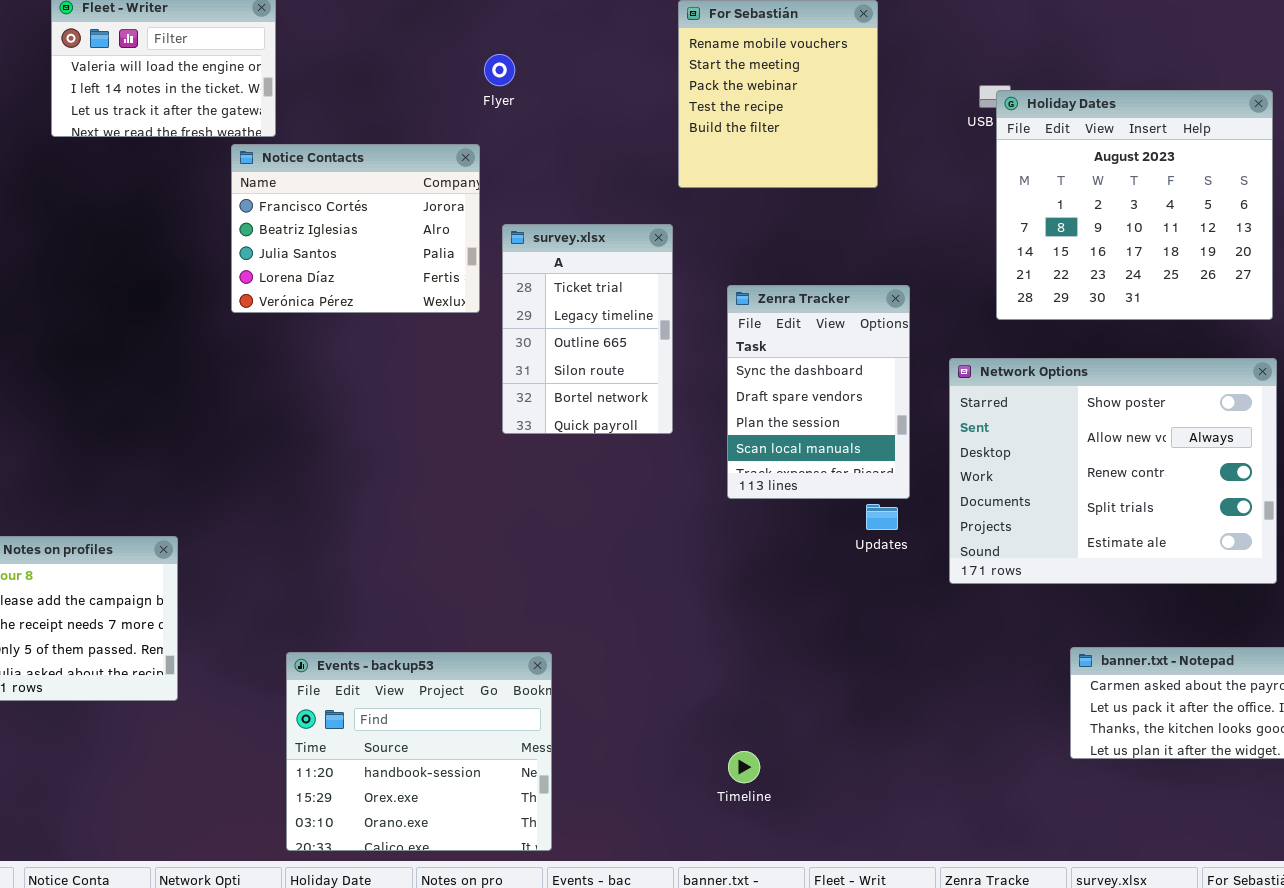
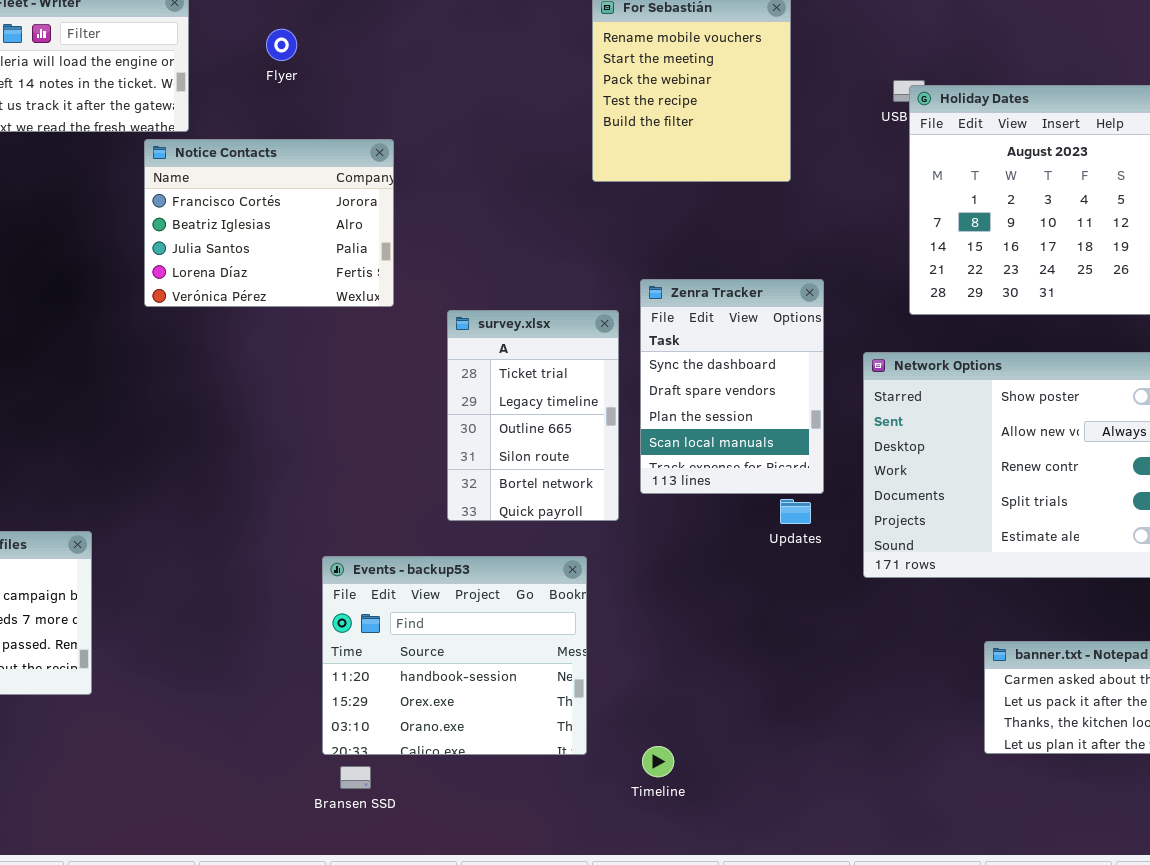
Flyer: [484,54,515,86] -> [266,29,297,61], moved
survey.xlsx: [502,224,673,434] -> [447,310,619,521], moved
Events - backup53: [286,652,552,851] -> [322,556,587,755], moved

